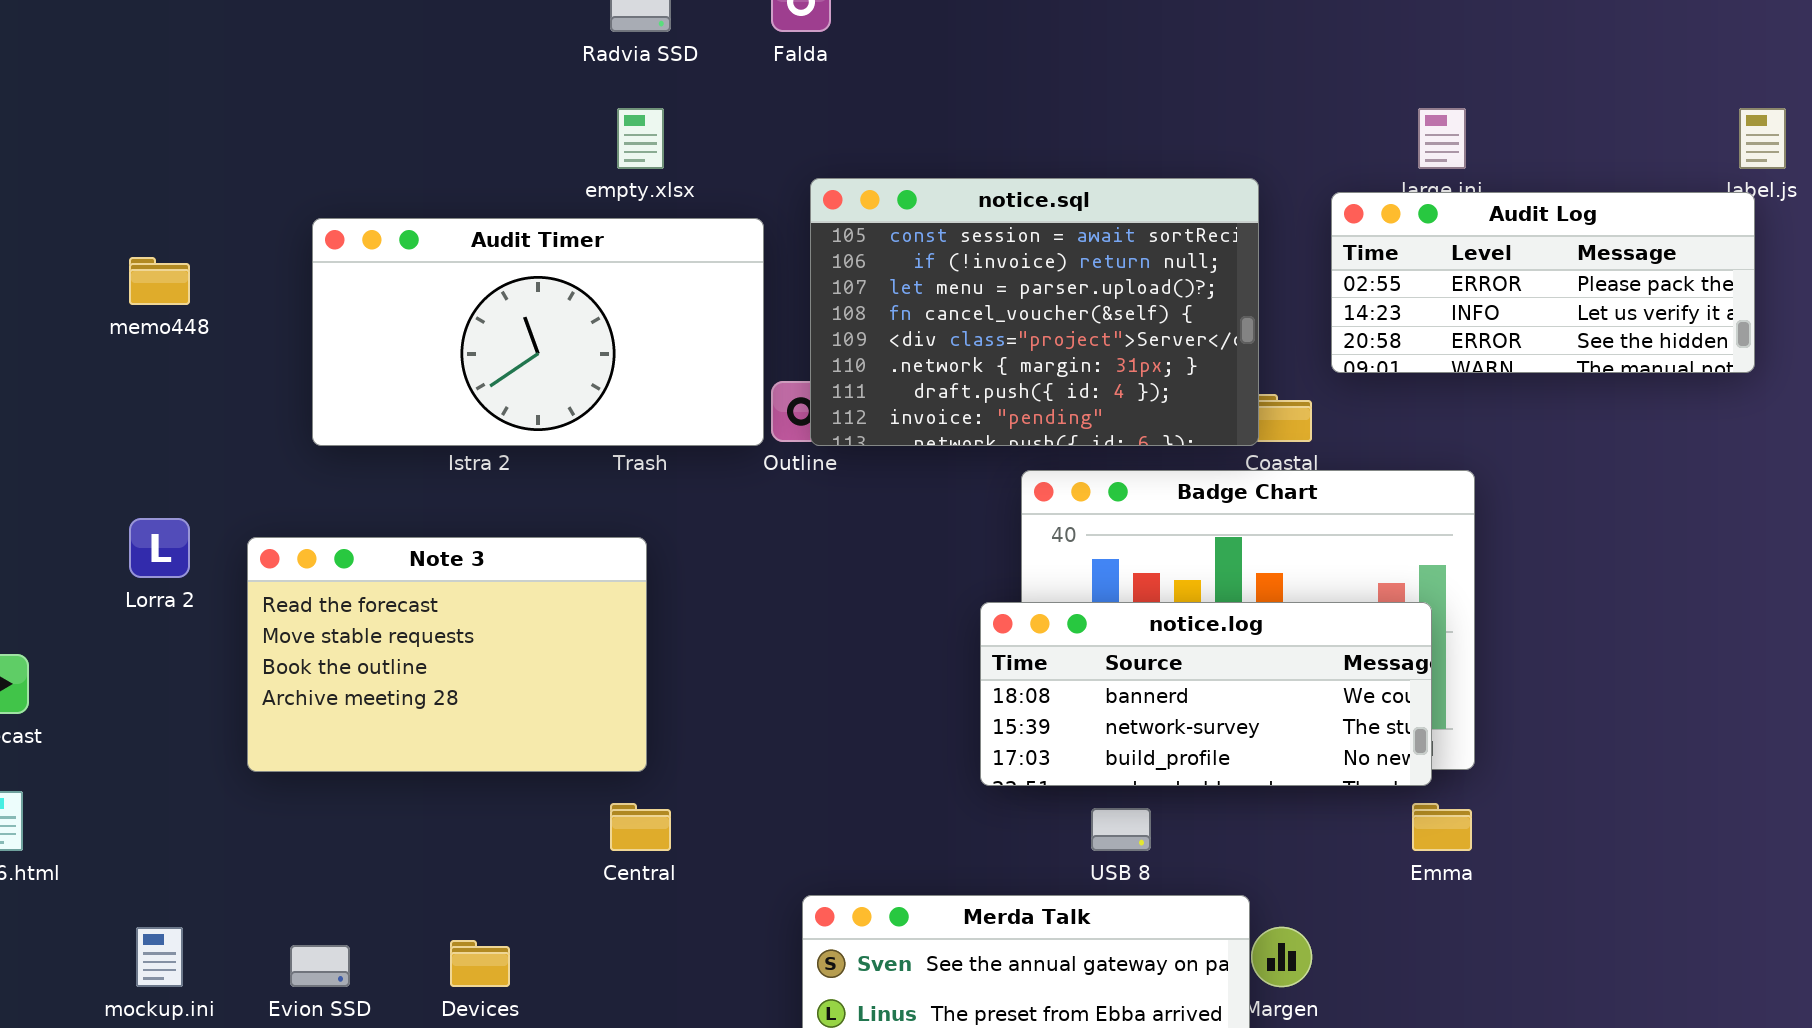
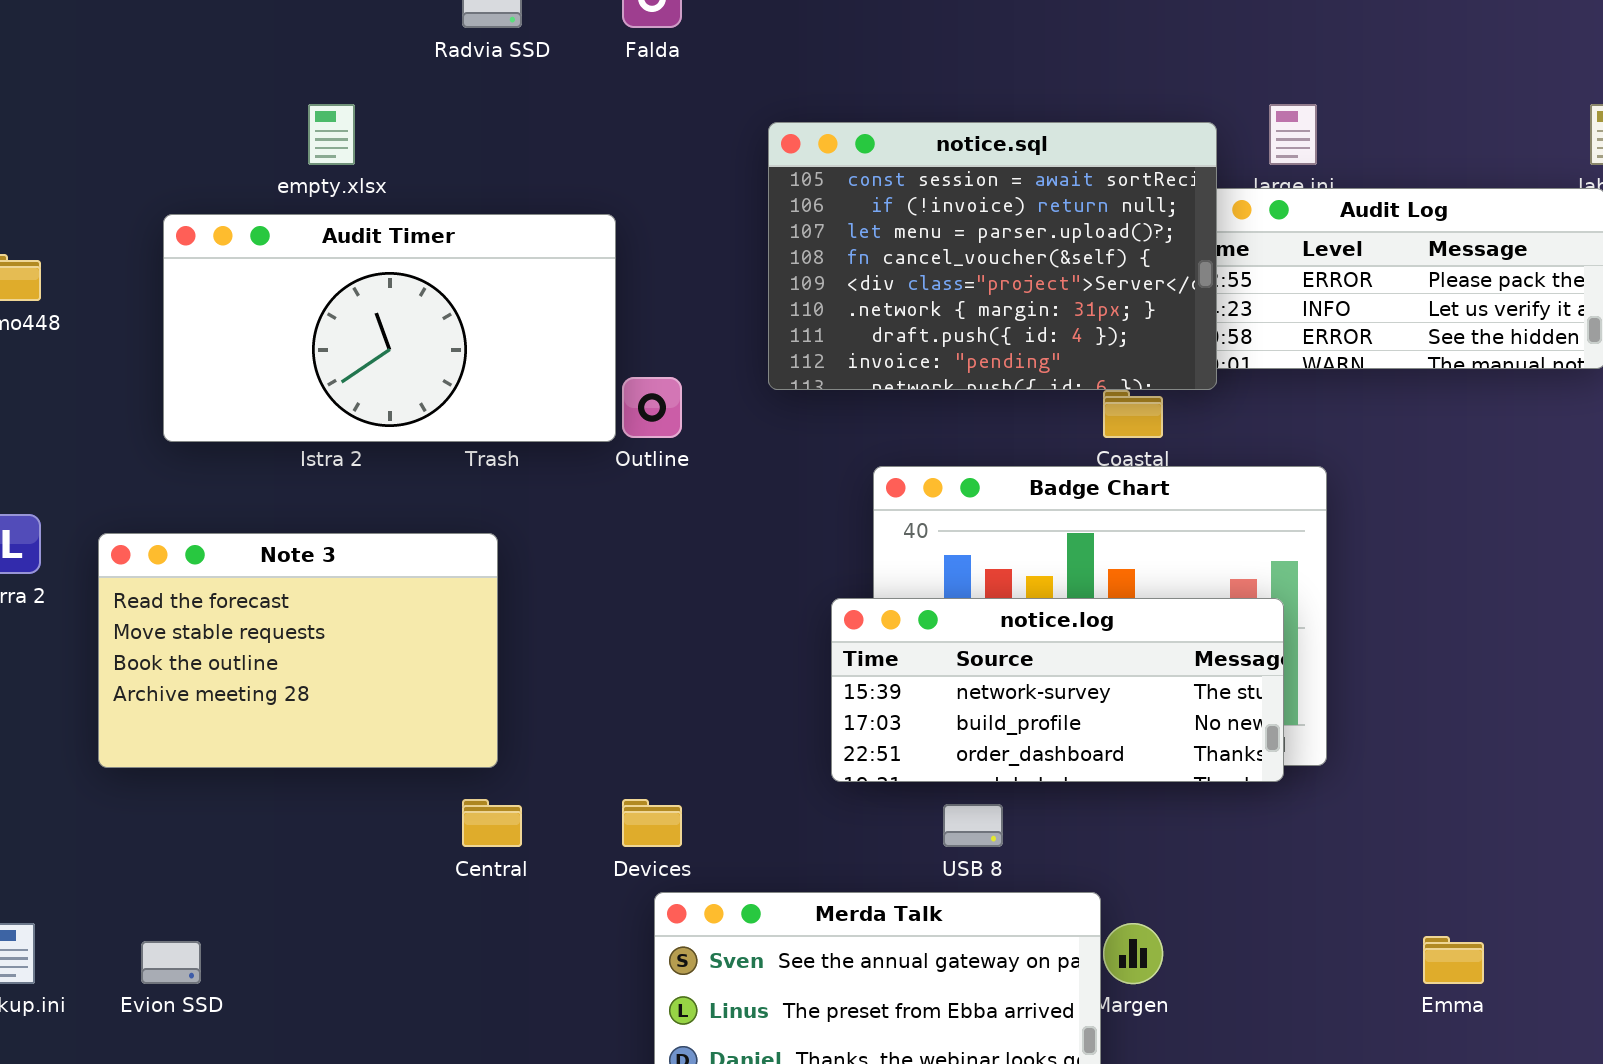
empty.xlsx: [617,108,664,169] -> [308,104,355,165], moved
notice.sql: [810,178,1259,446] -> [768,122,1217,390], moved
notice.log: [980,602,1432,786] -> [831,598,1284,782], scrolled down 1 row
Emma: [1412,803,1472,851] -> [1423,936,1484,984], moved
Devices: [450,940,510,987] -> [622,799,682,847], moved

